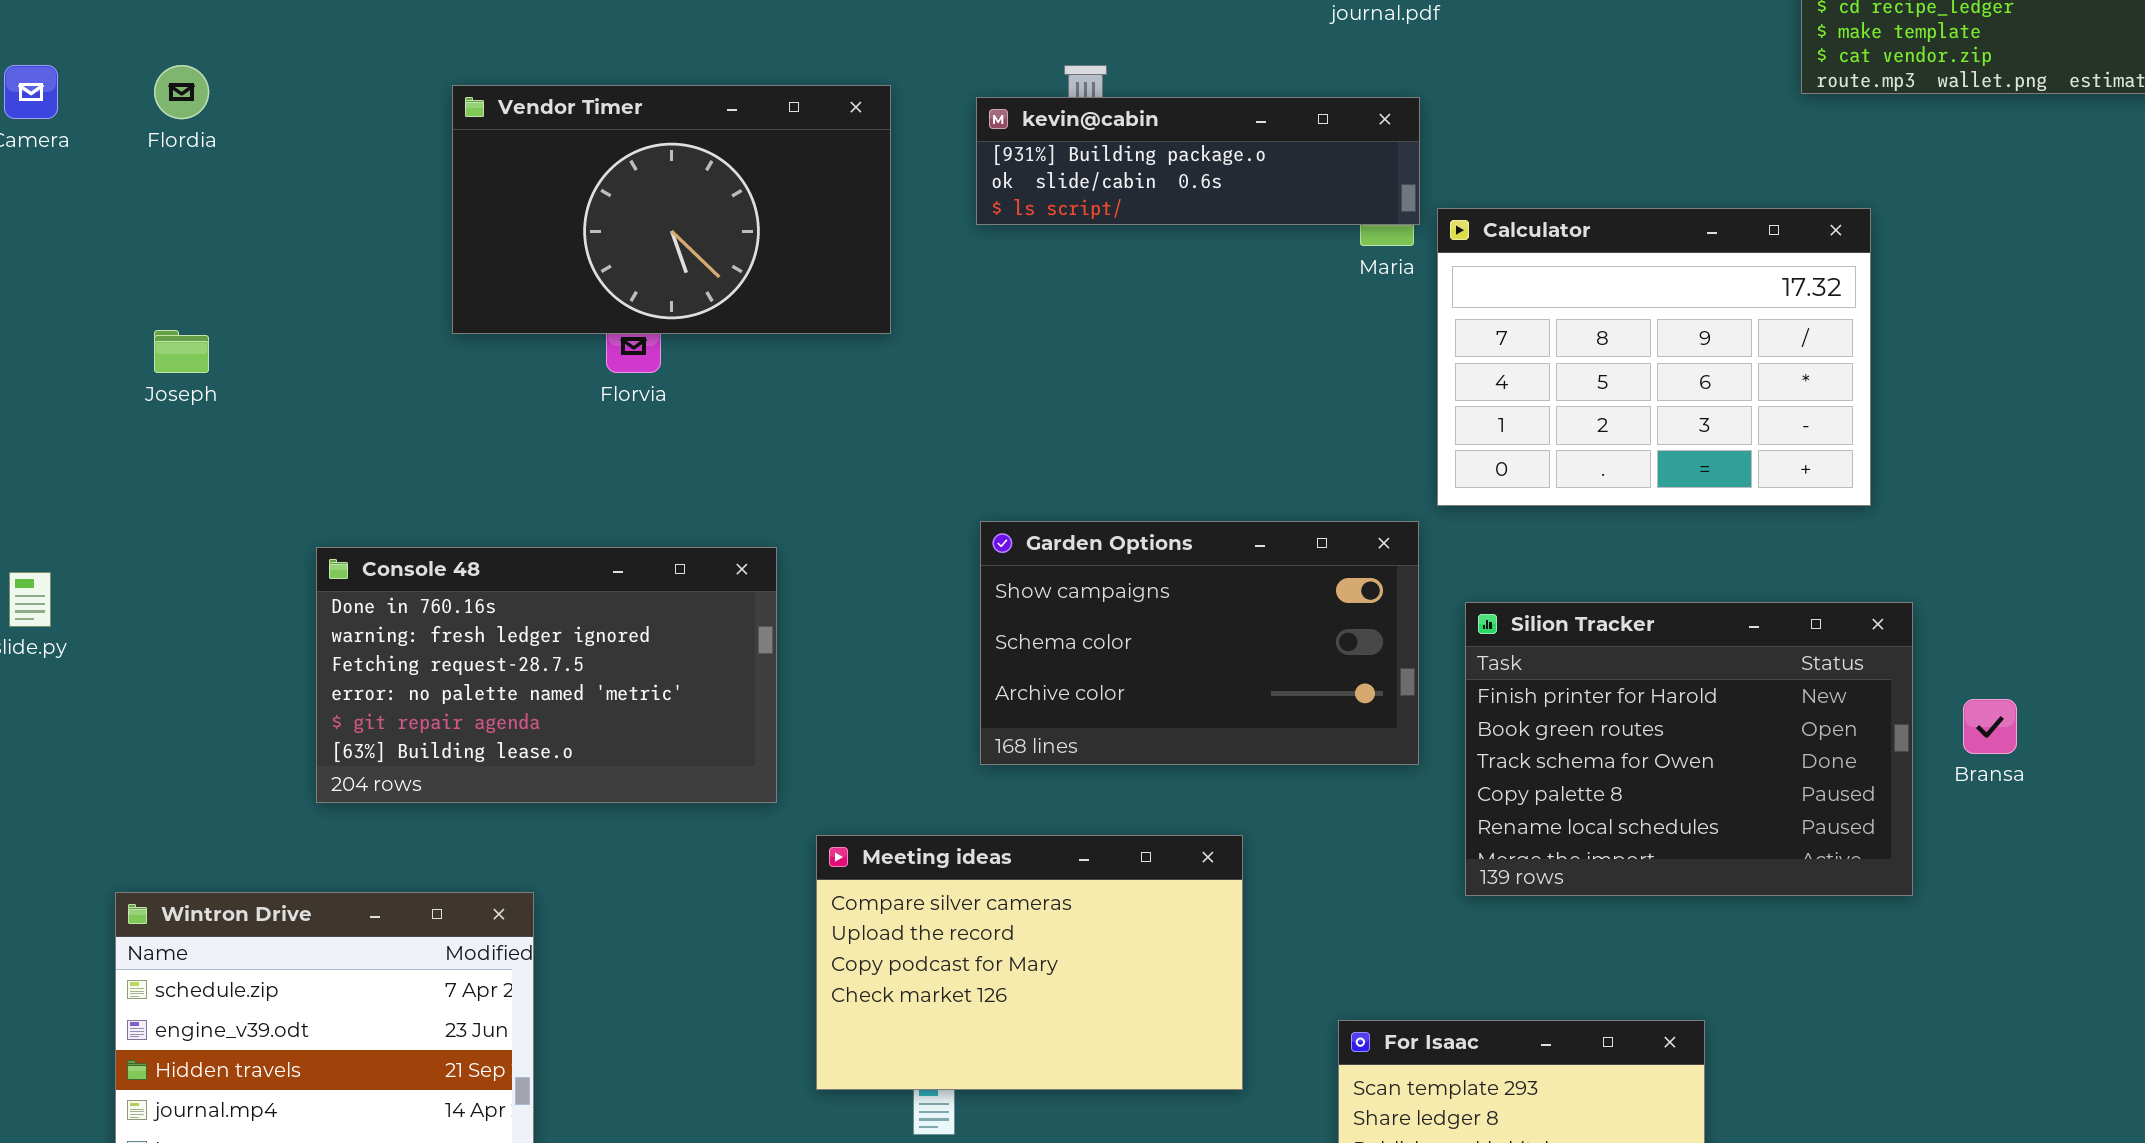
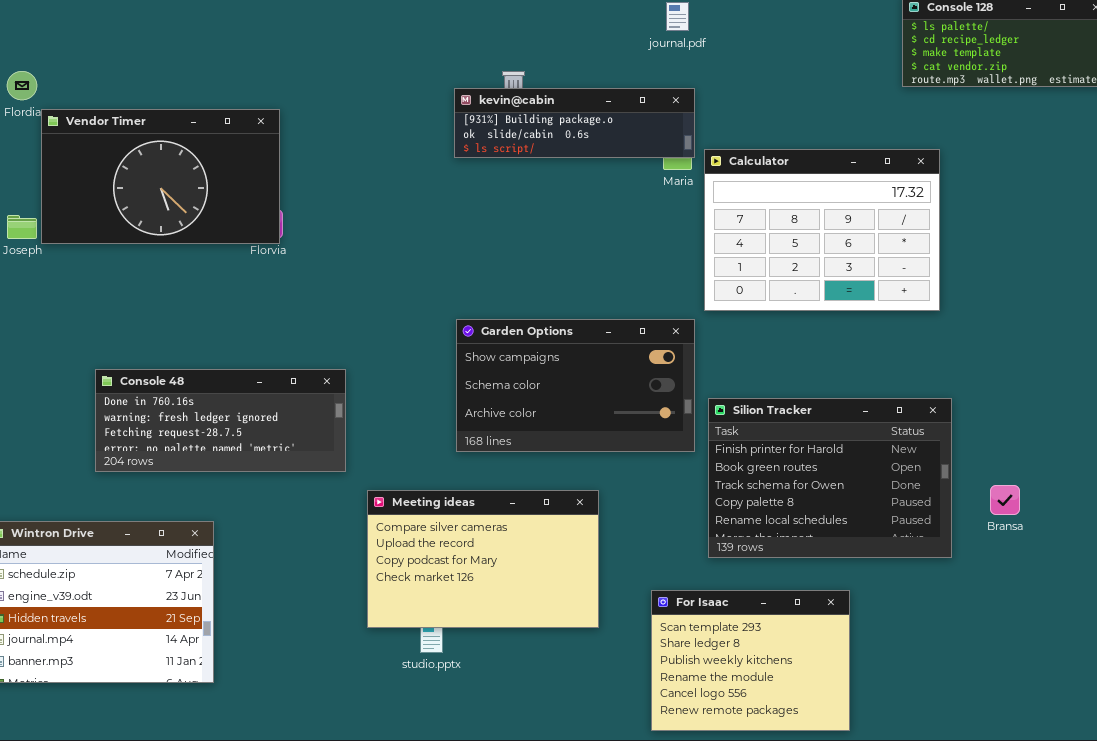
Vendor Timer: [452,85,891,334] -> [41,109,280,244], moved
Console 48: [316,547,777,803] -> [95,369,346,472], resized
Silion Tracker: [1465,602,1913,896] -> [708,398,952,558], moved
Bransa: [1963,699,2017,754] -> [990,485,1020,515], moved

